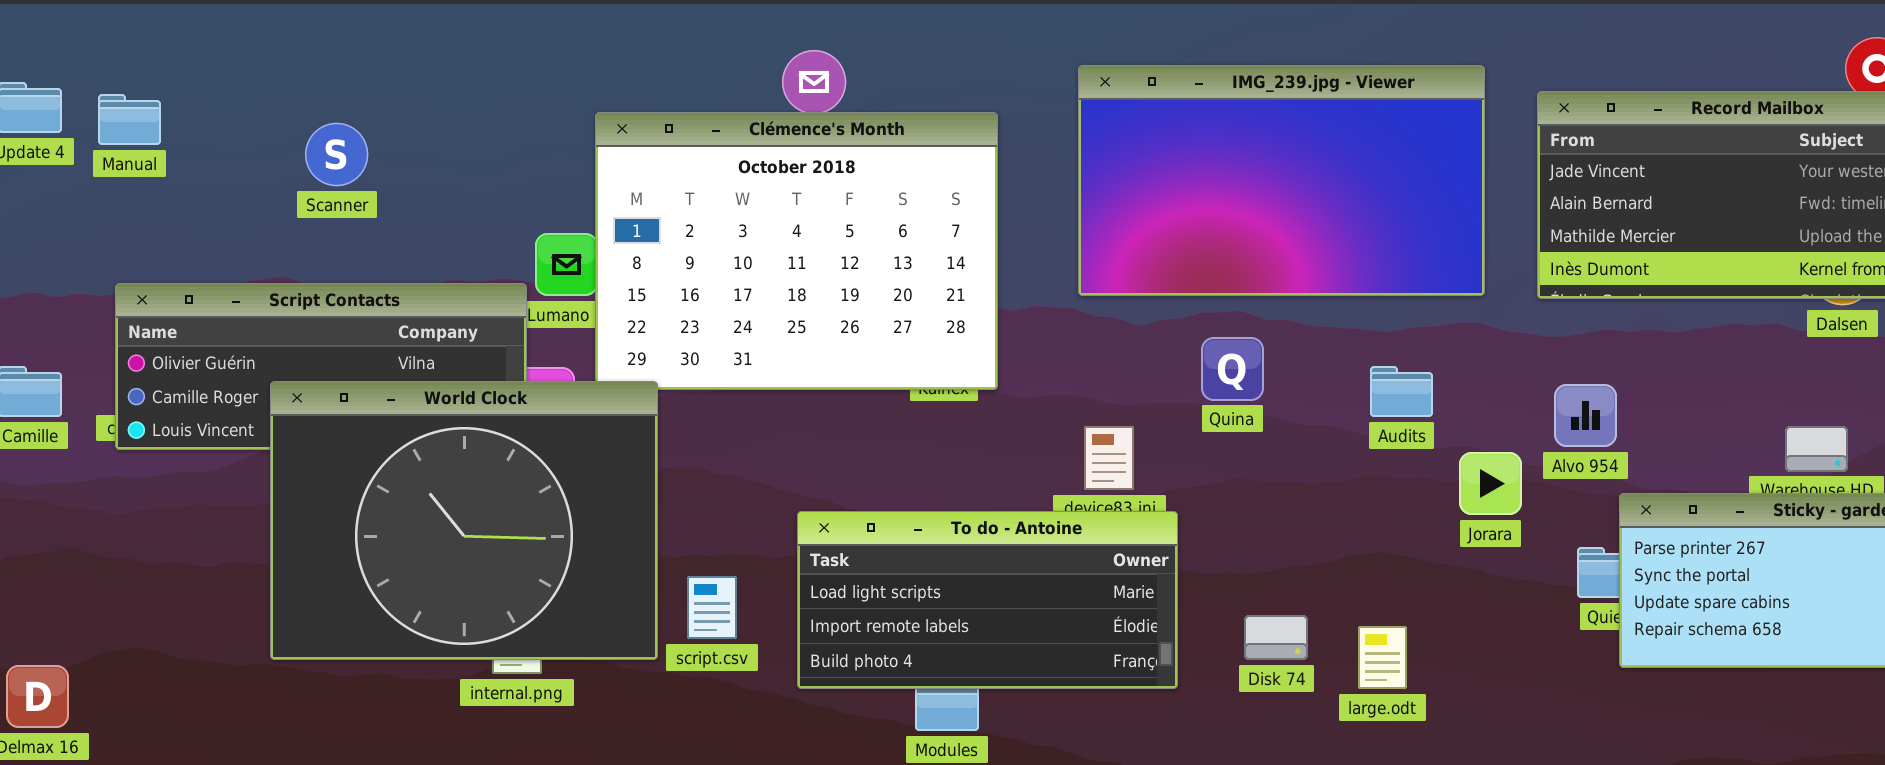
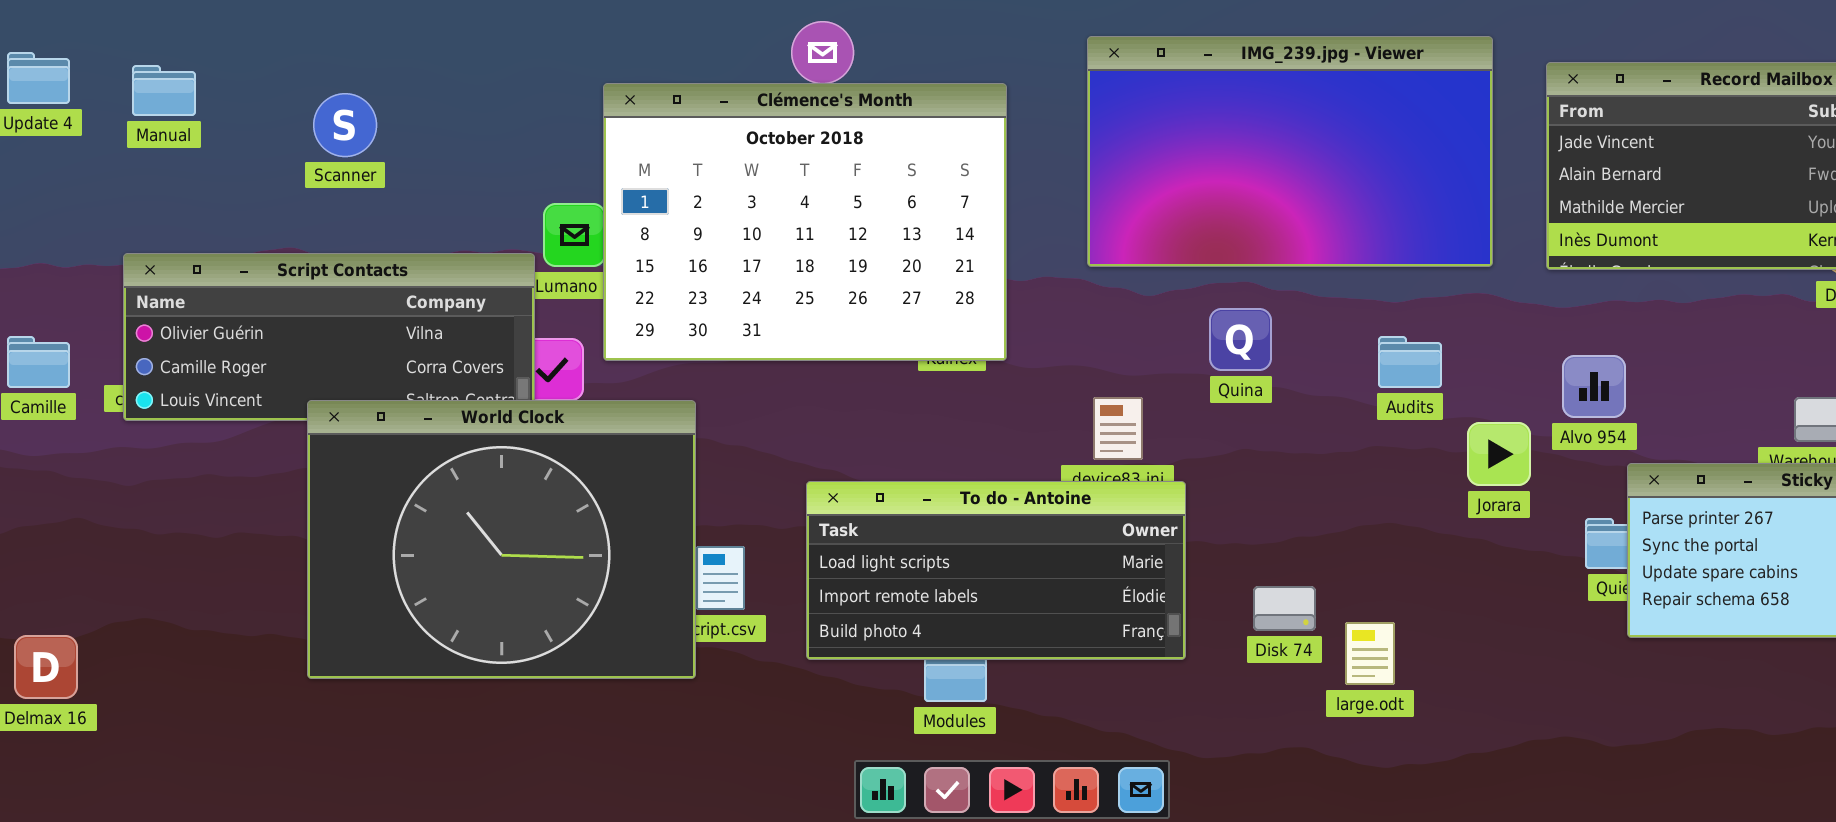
Manual: [98,94,161,145] -> [132,65,196,116], moved
World Clock: [270,381,658,660] -> [307,400,696,679], moved
large.odt: [1358,626,1407,689] -> [1345,622,1395,685], moved

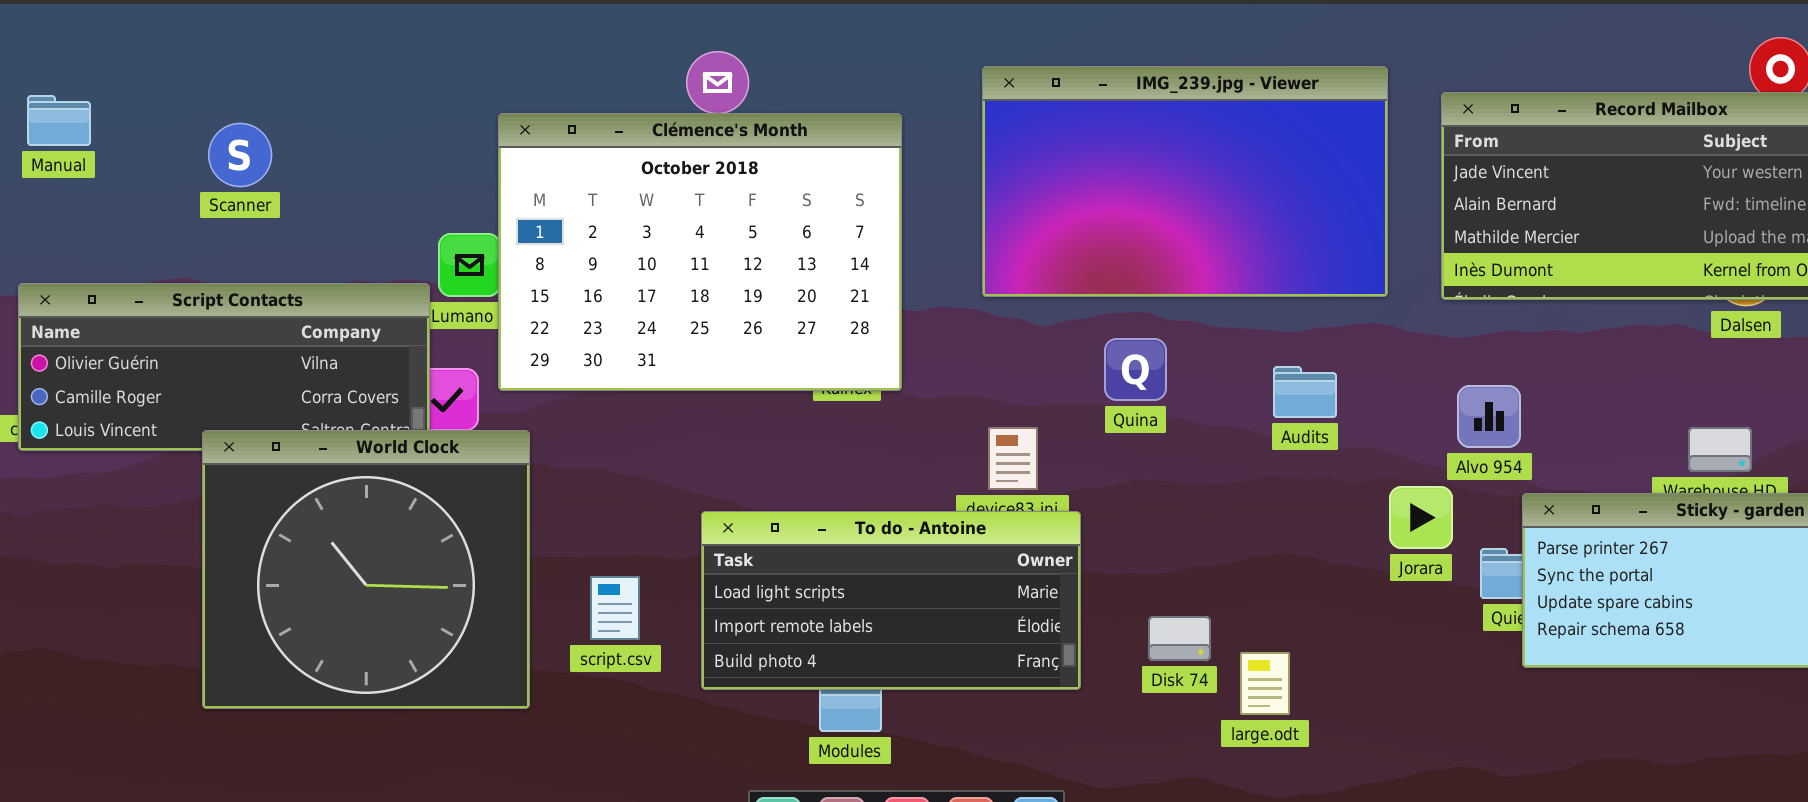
World Clock: [307,400,696,679] -> [202,430,530,709], resized
Jorara: [1467,422,1531,486] -> [1389,486,1453,549], moved

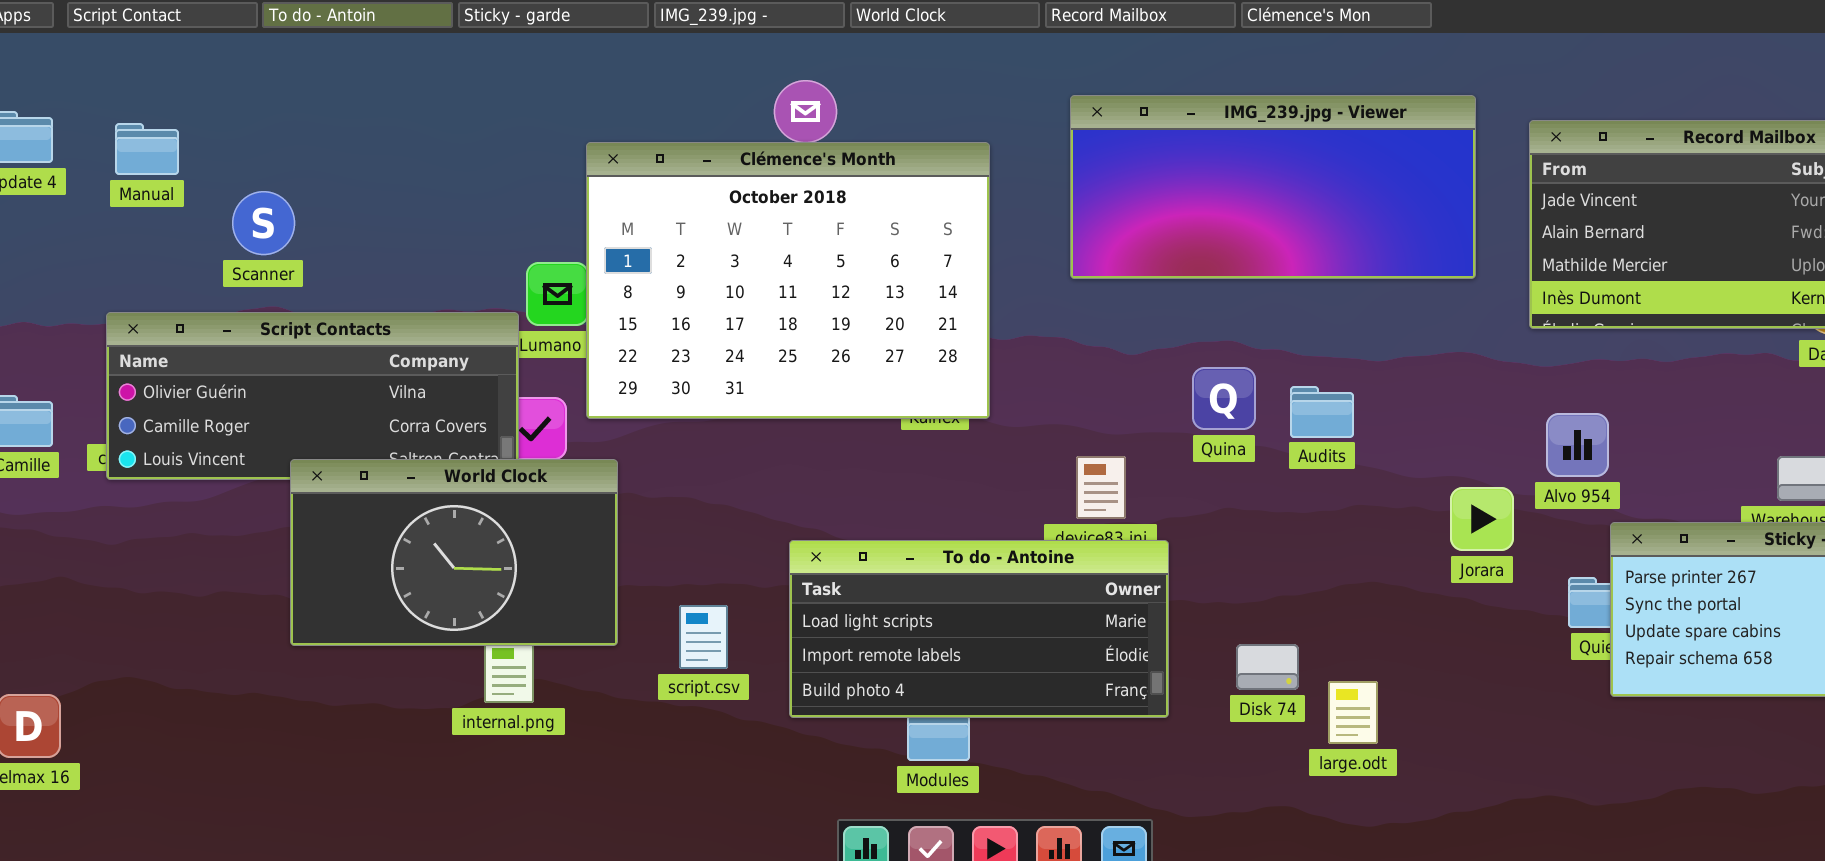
IMG_239.jpg - Viewer: [982,66,1388,297] -> [1070,95,1476,279], resized
Scanner: [208,123,272,187] -> [232,191,295,255], moved
Audits: [1273,366,1337,418] -> [1290,386,1354,438], moved
World Clock: [202,430,530,709] -> [290,459,618,646], resized
Jorara: [1389,486,1453,549] -> [1450,487,1514,551], moved

